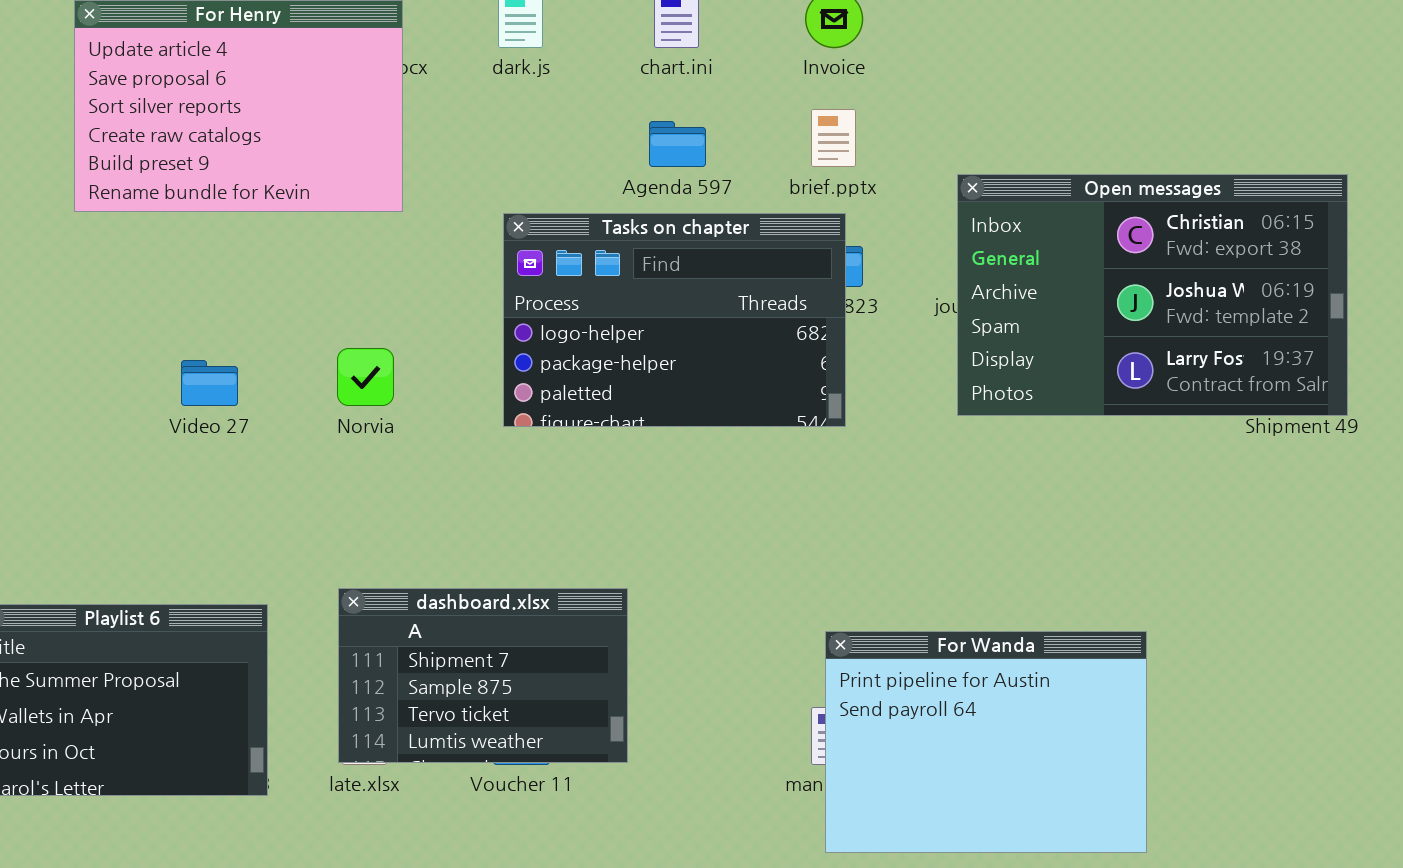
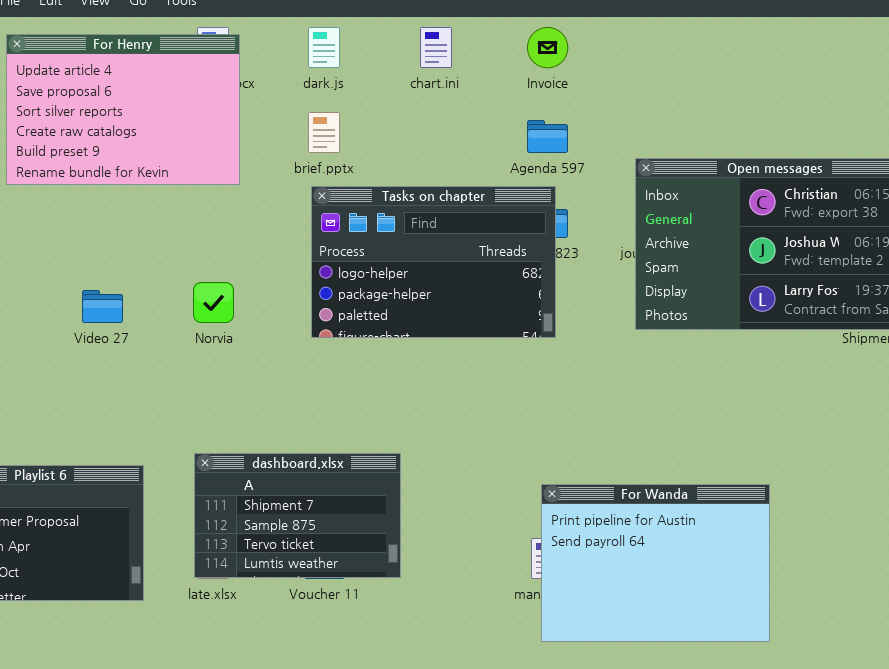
brief.pptx: [811,109,856,167] -> [308,112,340,153], moved
Agenda 597: [649,121,706,167] -> [527,120,568,153], moved

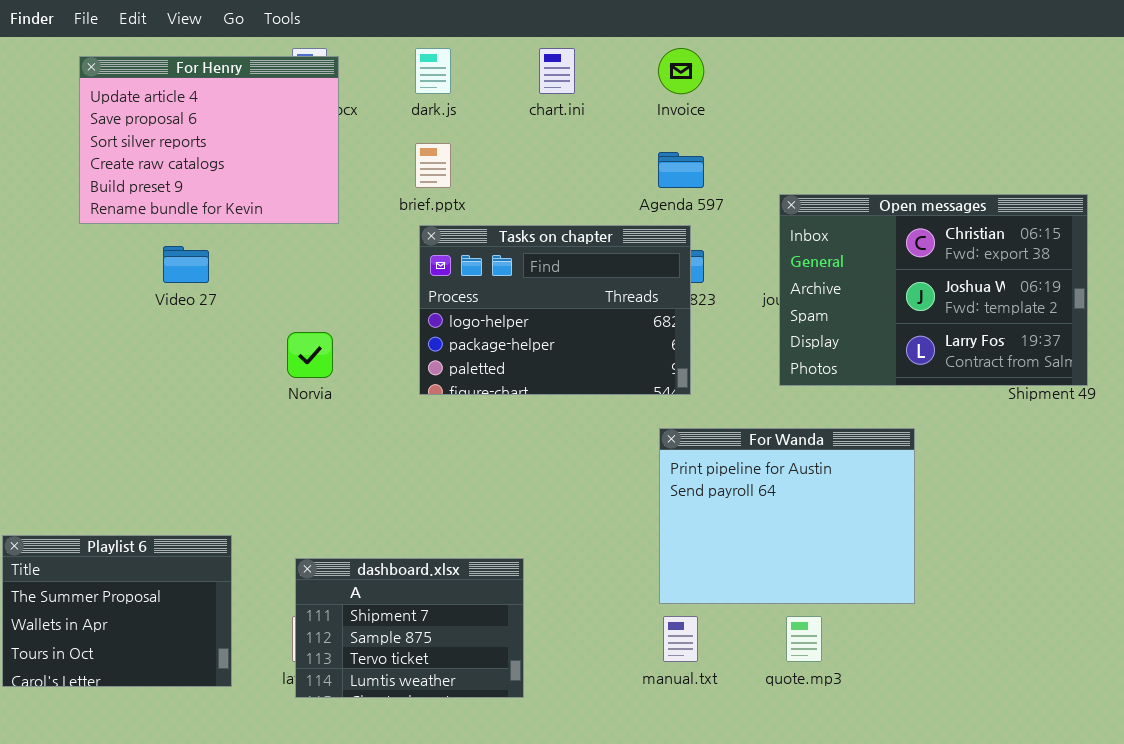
Video 27: [82,290,123,323] -> [163,246,209,283], moved
dashboard.xlsx: [194,453,401,578] -> [295,558,524,698], moved
For Wanda: [541,484,770,642] -> [659,428,915,604], moved

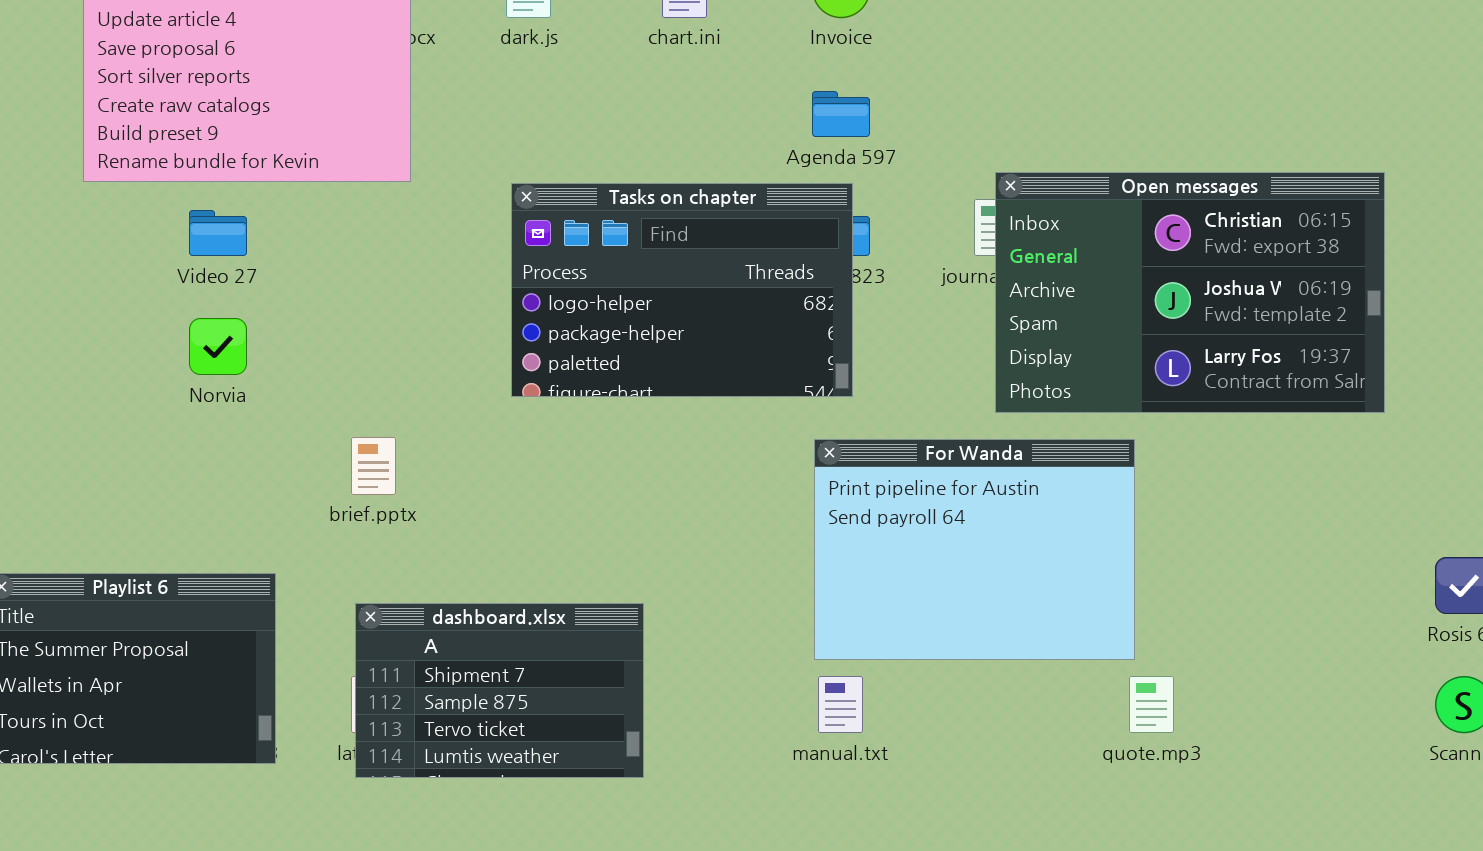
brief.pptx: [415,143,451,188] -> [351,437,396,495], moved
Open messages: [779,194,1088,386] -> [995,172,1385,413], moved
Norvia: [287,332,333,378] -> [189,318,247,375], moved
quote.mp3: [786,616,822,662] -> [1129,676,1174,733], moved

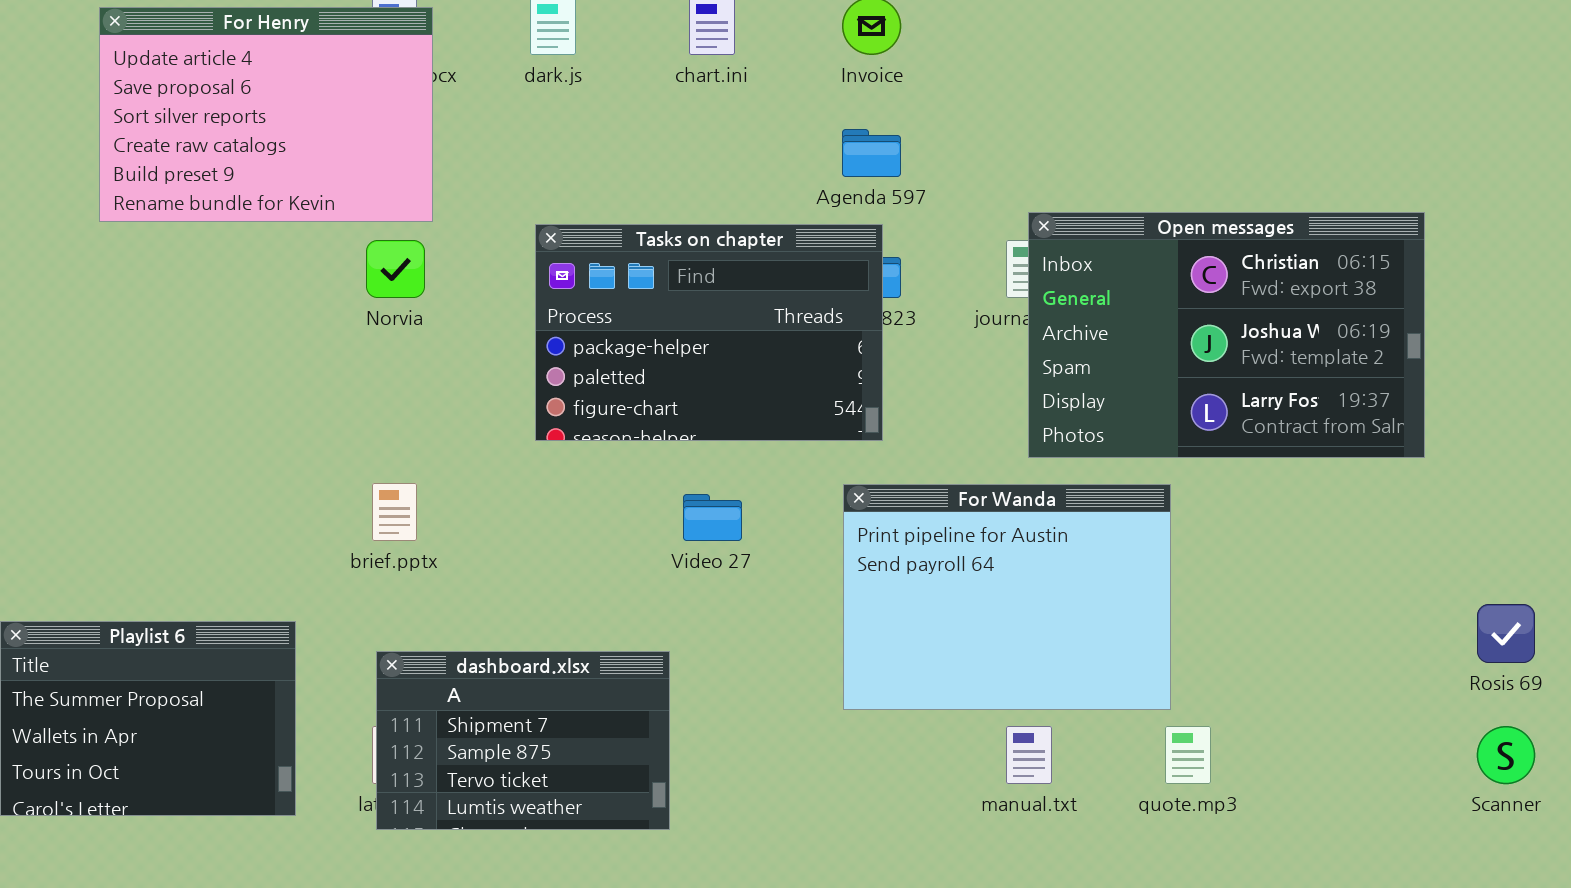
Tasks on chapter: [511,183,853,397] -> [535,224,883,441], scrolled down 1 row
Video 27: [189,210,247,256] -> [683,494,742,541], moved
Norvia: [189,318,247,375] -> [366,240,425,298], moved
manual.txt: [818,676,863,733] -> [1006,726,1052,784], moved

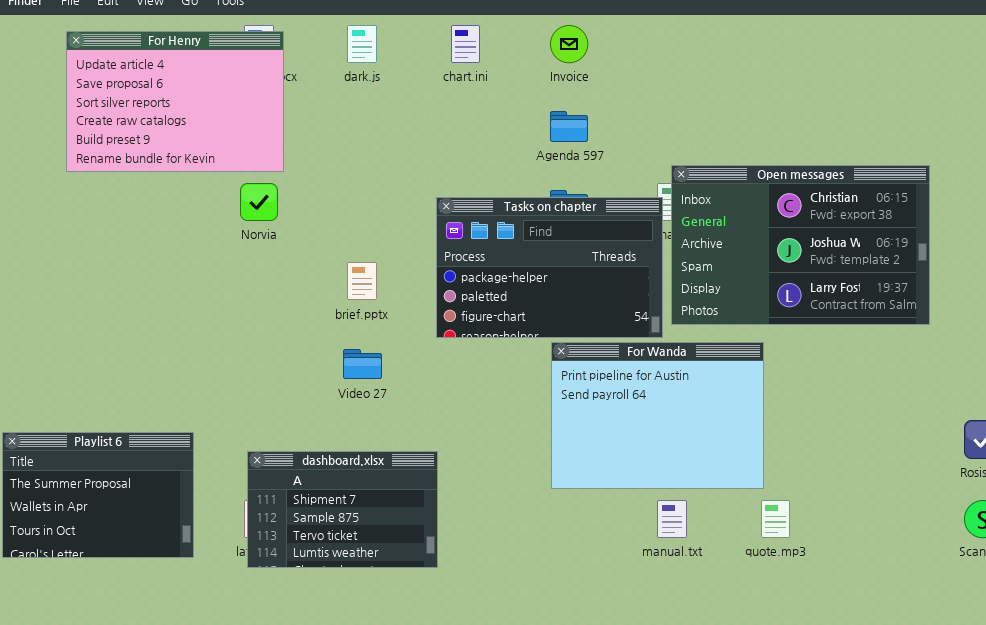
Tasks on chapter: [535,224,883,441] -> [436,197,663,338], moved
brief.pptx: [372,483,417,541] -> [347,262,377,300], moved
Video 27: [683,494,742,541] -> [343,349,382,379], moved

